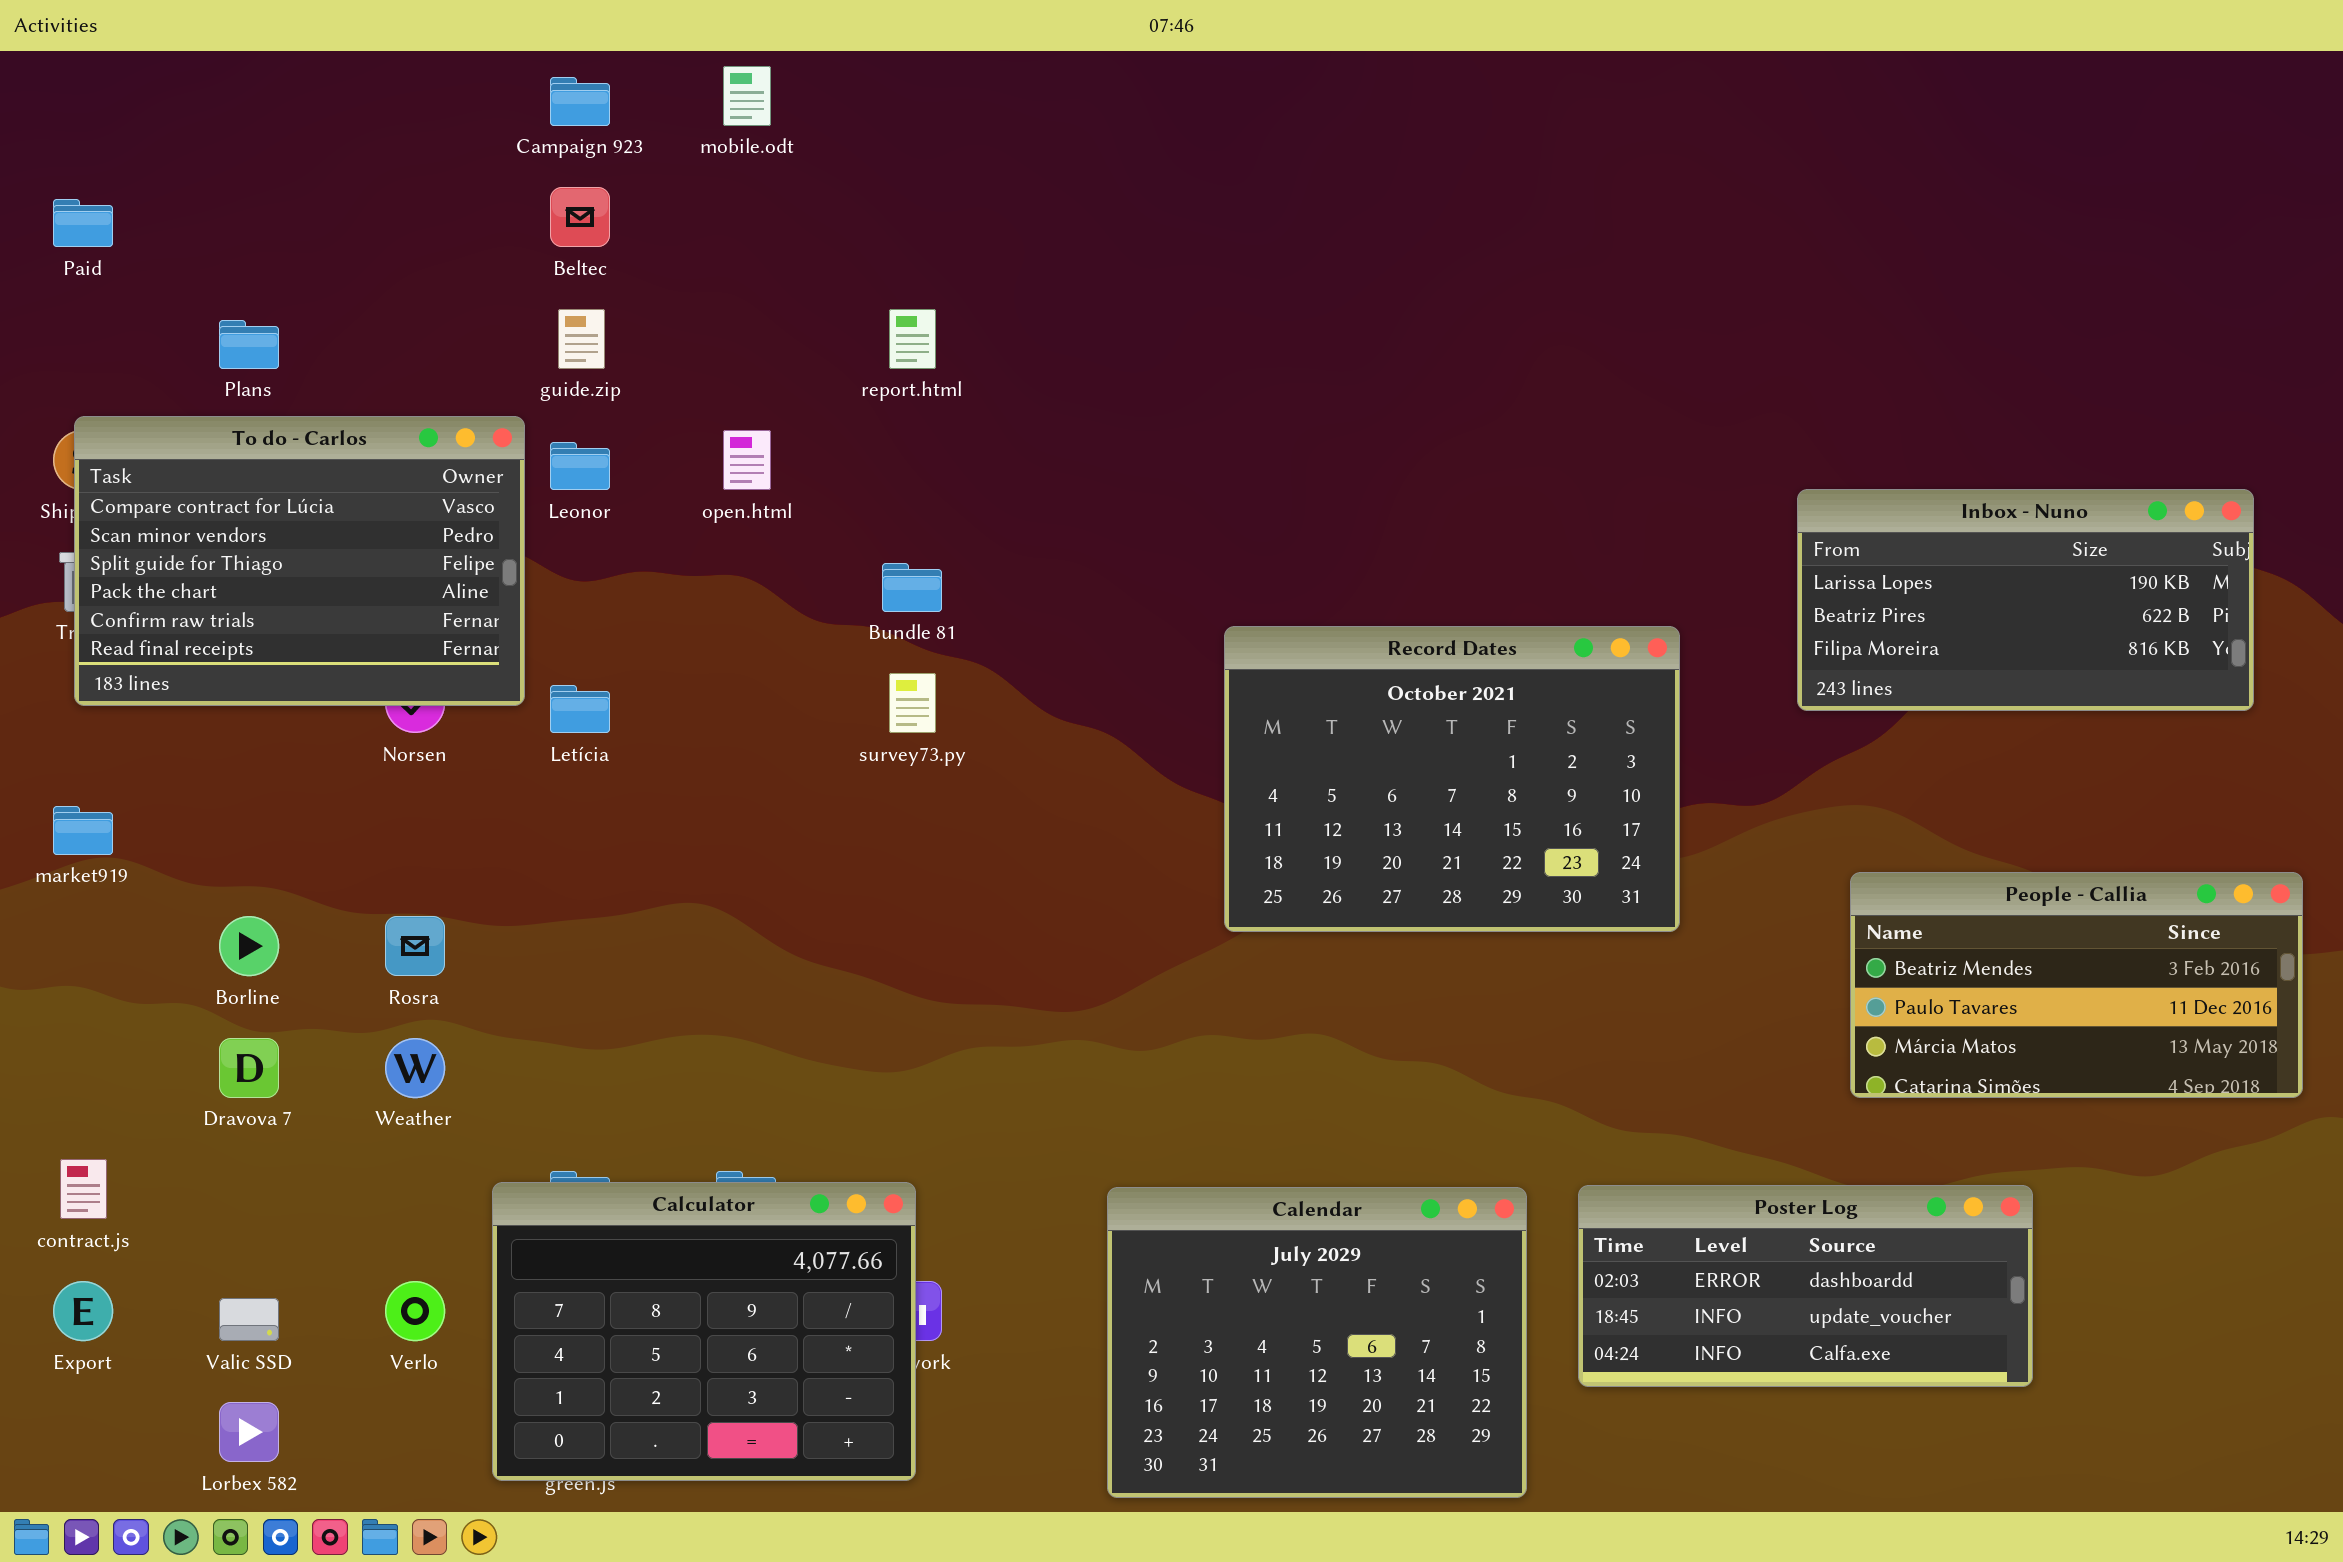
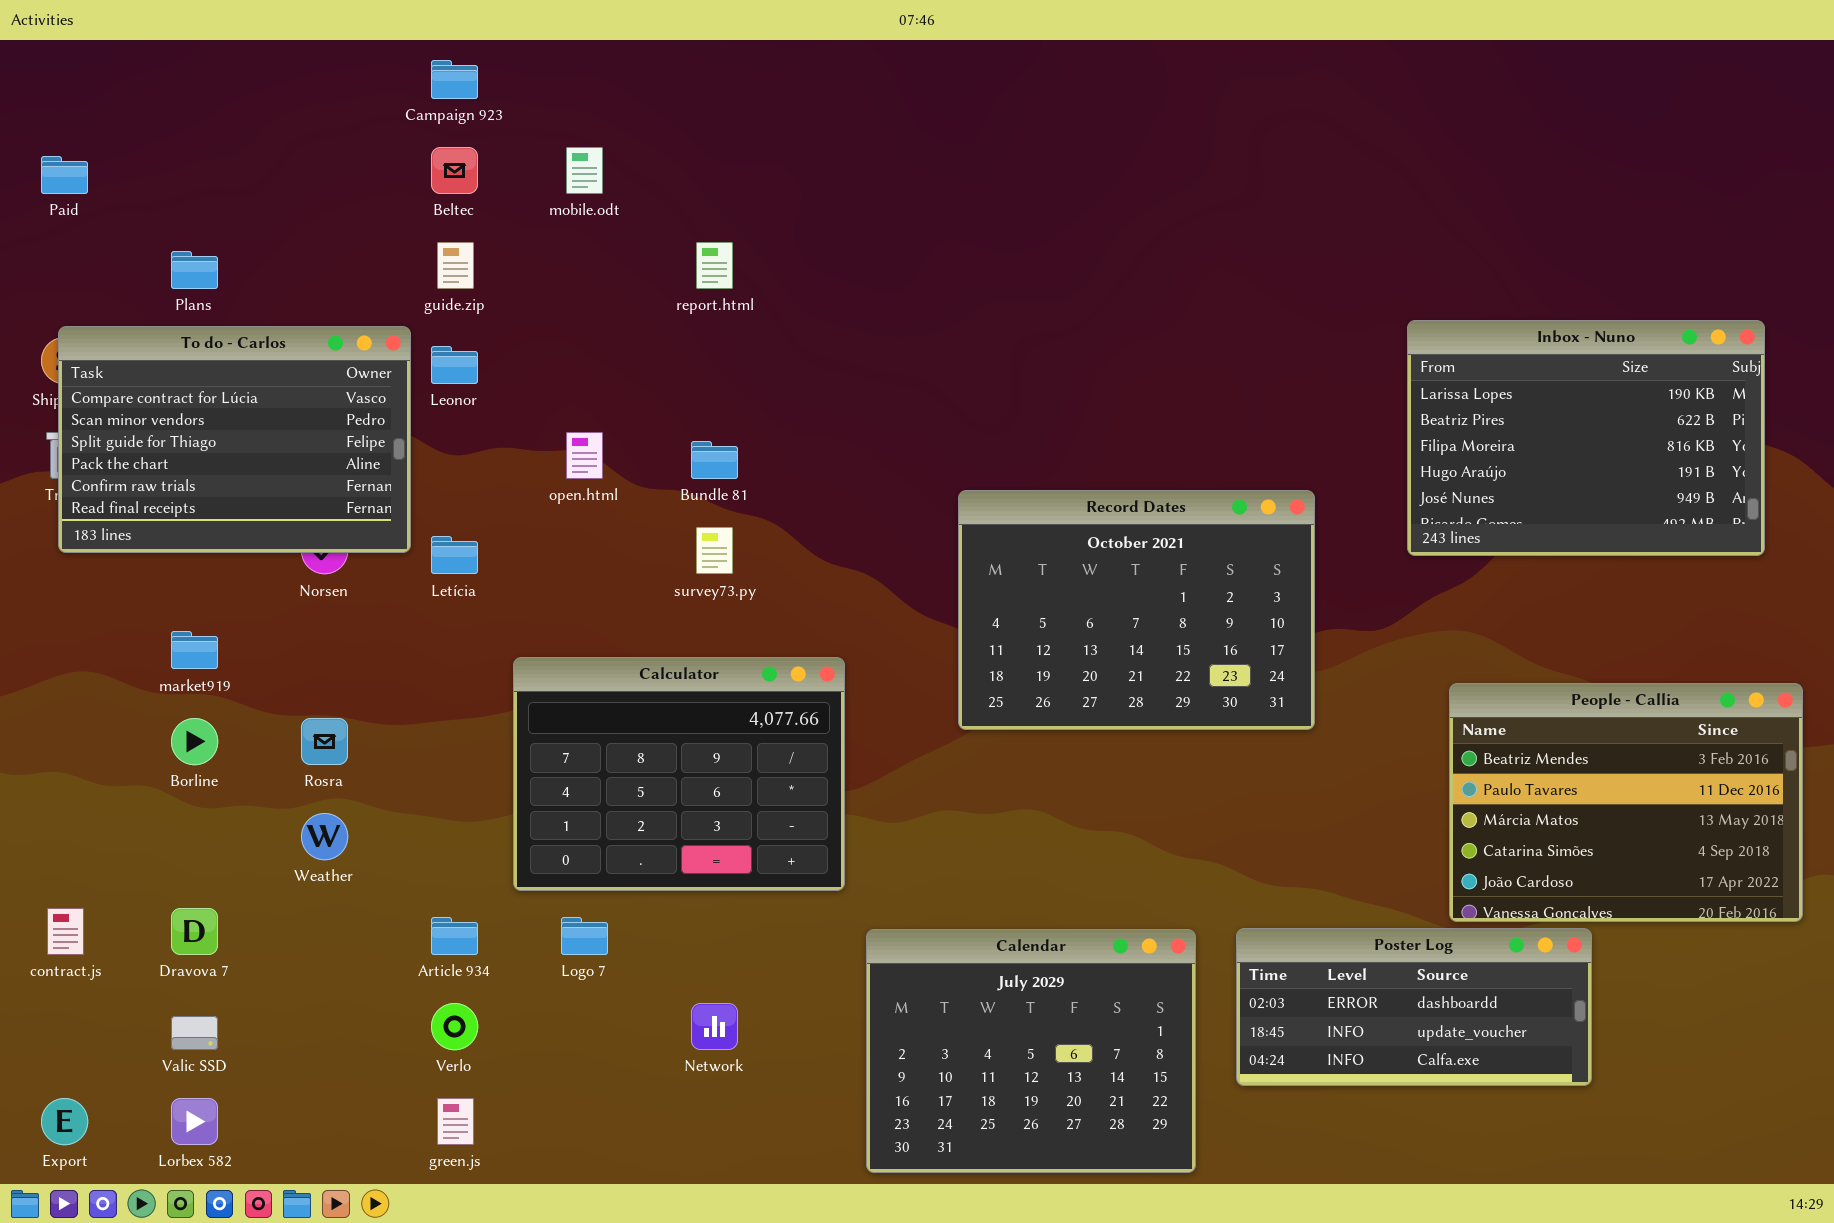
mobile.odt: [723,66,771,126] -> [566,147,603,194], moved
open.html: [723,430,771,490] -> [566,432,603,479], moved
Inbox - Nuno: [1797,489,2254,711] -> [1407,320,1765,556], resized
market919: [53,806,113,855] -> [171,631,218,669], moved
People - Callia: [1850,872,2303,1098] -> [1449,683,1803,922], resized
Dravova 7: [219,1038,279,1098] -> [171,908,218,955], moved
Calculator: [492,1182,916,1481] -> [513,657,845,891], moved
Export: [53,1281,113,1341] -> [41,1098,88,1145], moved
Verlo: [385,1281,445,1341] -> [431,1003,478,1050], moved

